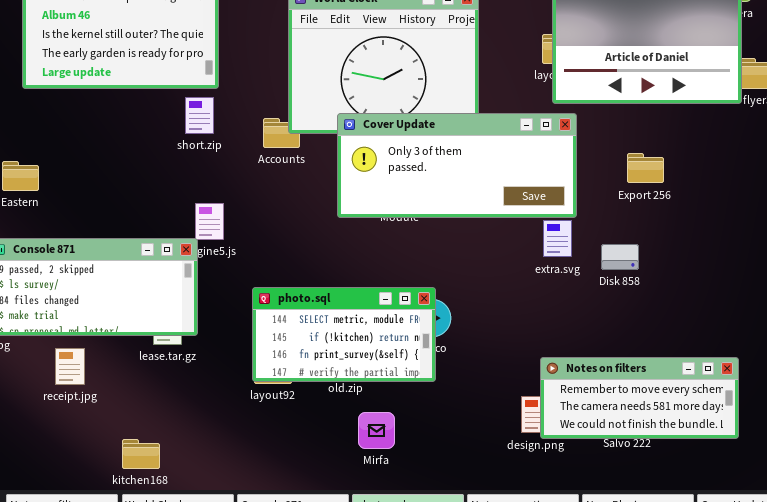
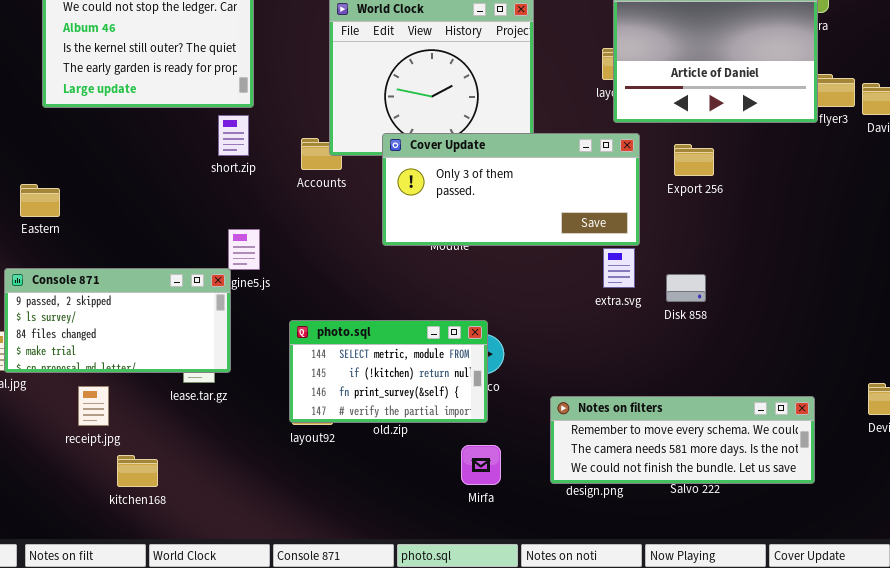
Export 256: [627,153,664,183] -> [674,144,714,176], moved
Notes on filters: [540,357,739,439] -> [550,396,815,484], resized
Mirfa: [358,412,395,449] -> [461,445,501,485], moved
kitchen168: [122,439,160,469] -> [117,455,158,487], moved

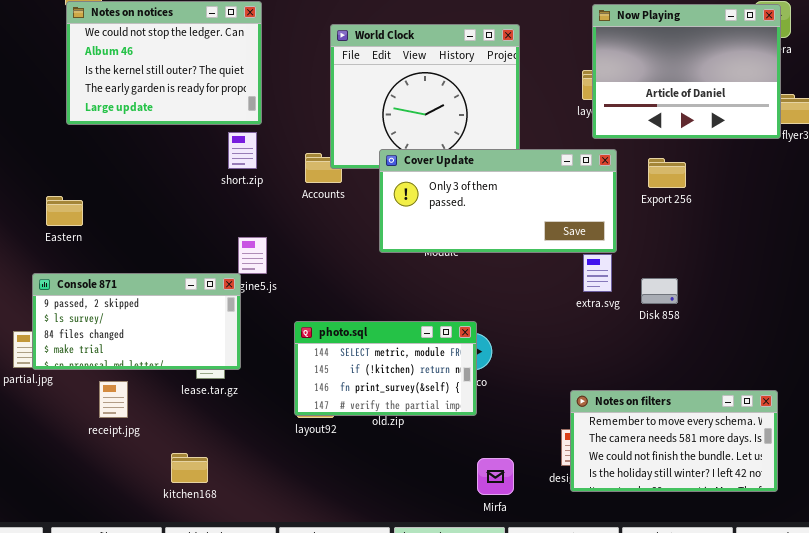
Notes on filters: [550,396,815,484] -> [570,390,778,492], resized
Mirfa: [461,445,501,485] -> [477,458,514,495], moved
kitchen168: [117,455,158,487] -> [171,453,208,483], moved

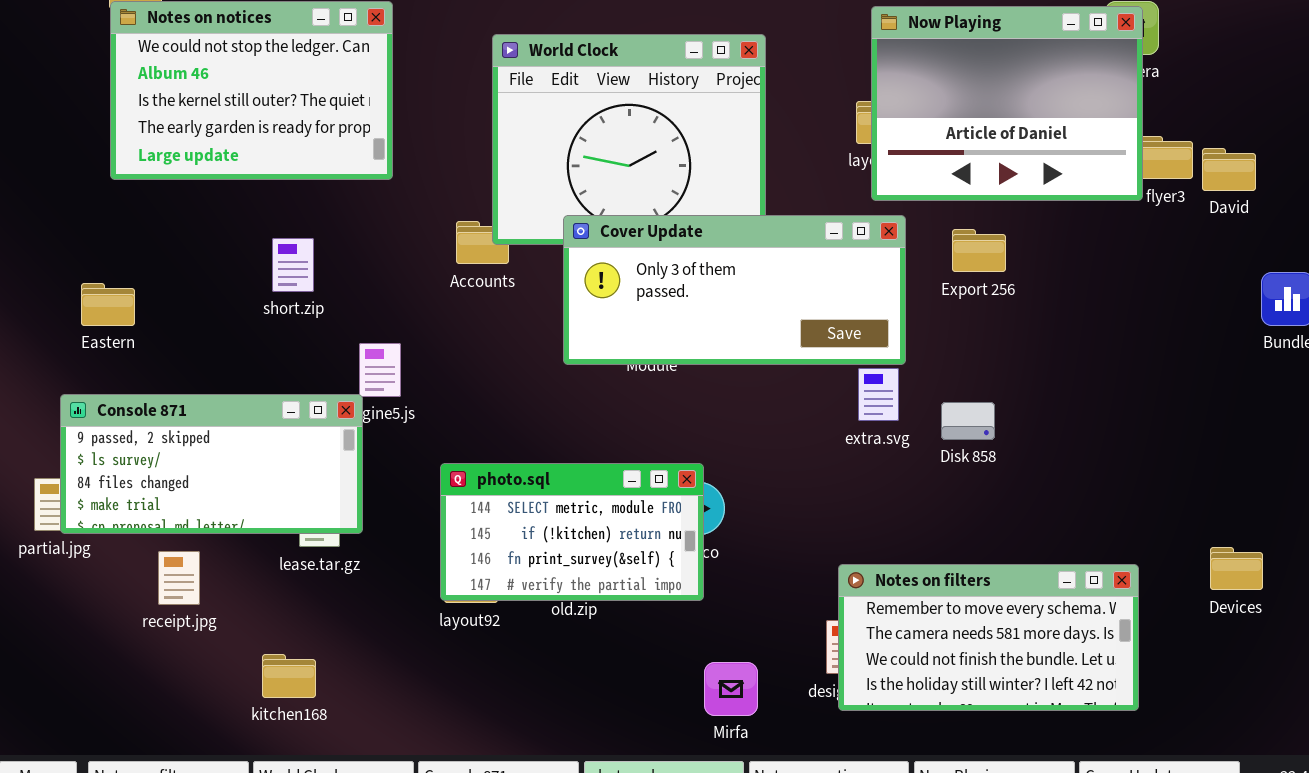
short.zip: [228,132,257,169] -> [272,238,314,292], moved

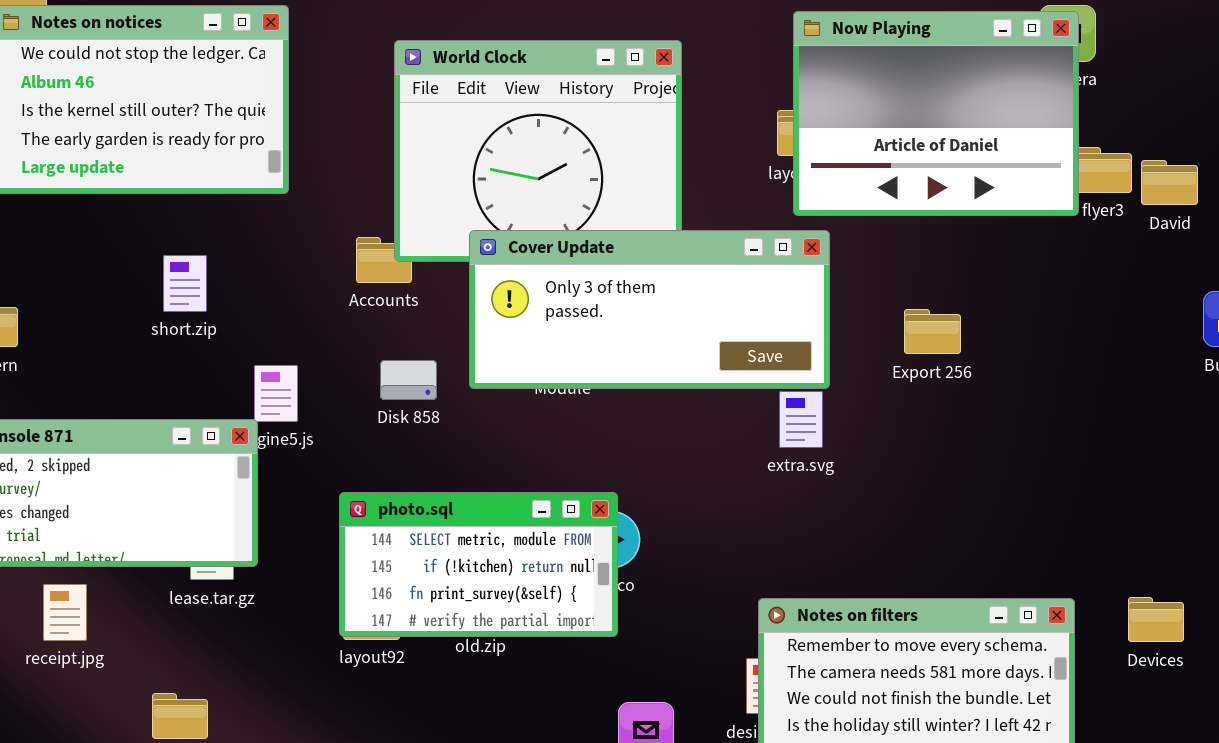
Export 256: [952,229,1006,272] -> [904,309,961,354], moved
Disk 858: [941,402,995,440] -> [380,360,437,400], moved
Devices: [1210,547,1263,590] -> [1128,597,1184,642], moved

